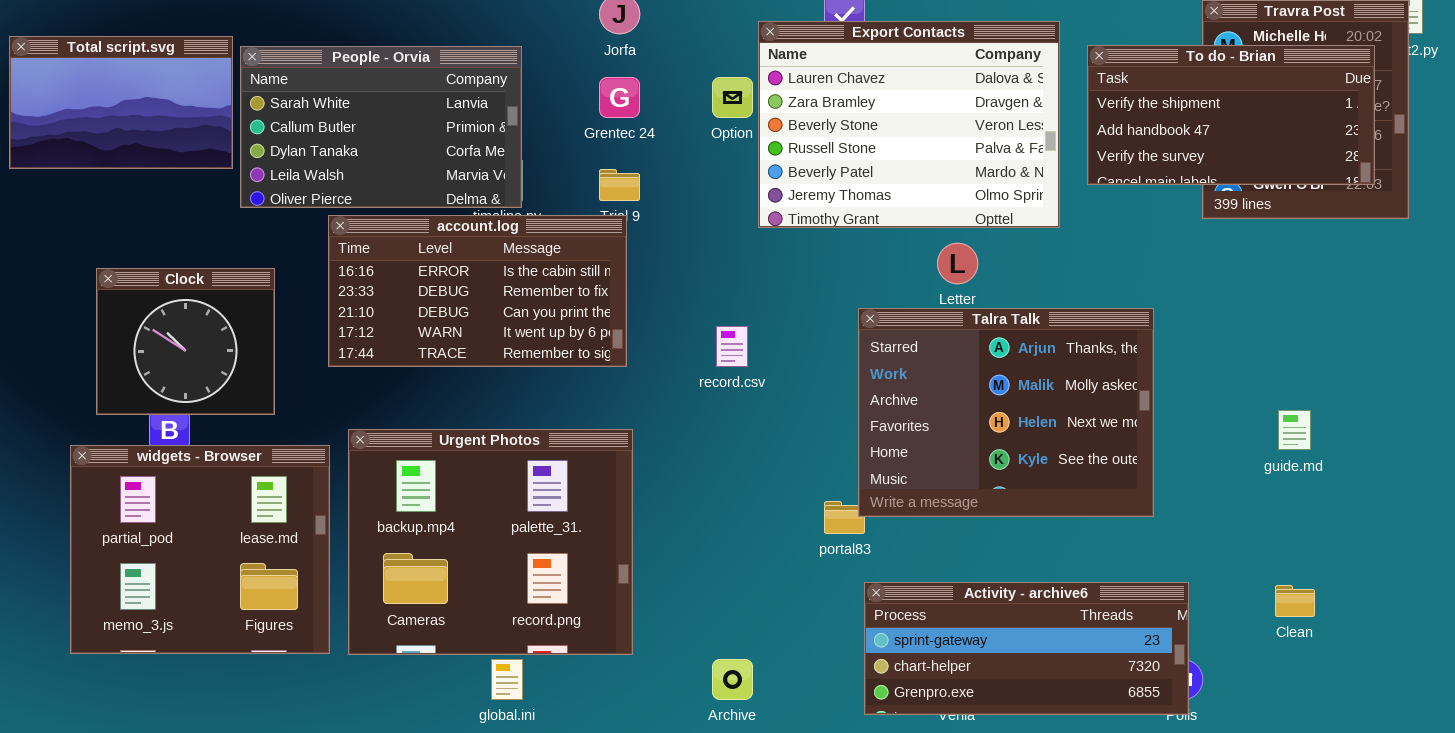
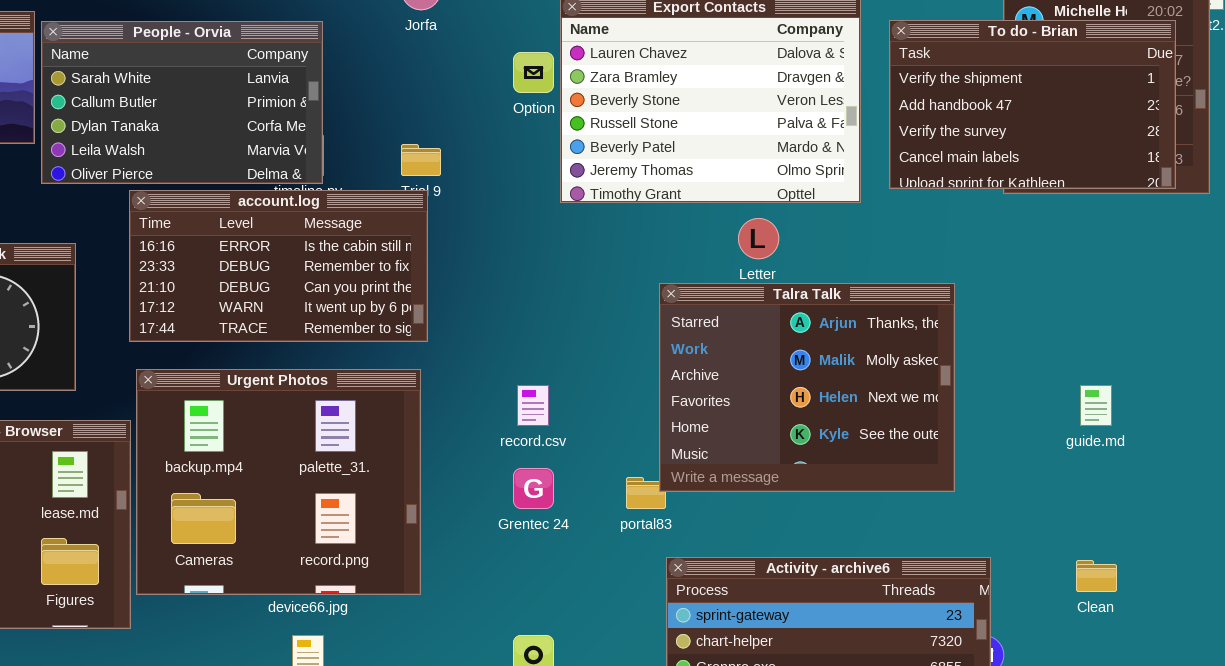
To do - Brian: [1087,45,1375,185] -> [889,20,1176,189], resized
Grentec 24: [599,77,640,118] -> [513,468,554,509], moved
record.csv: [716,326,748,367] -> [517,385,549,426], moved
Urgent Photos: [348,429,633,655] -> [136,369,421,595], moved

